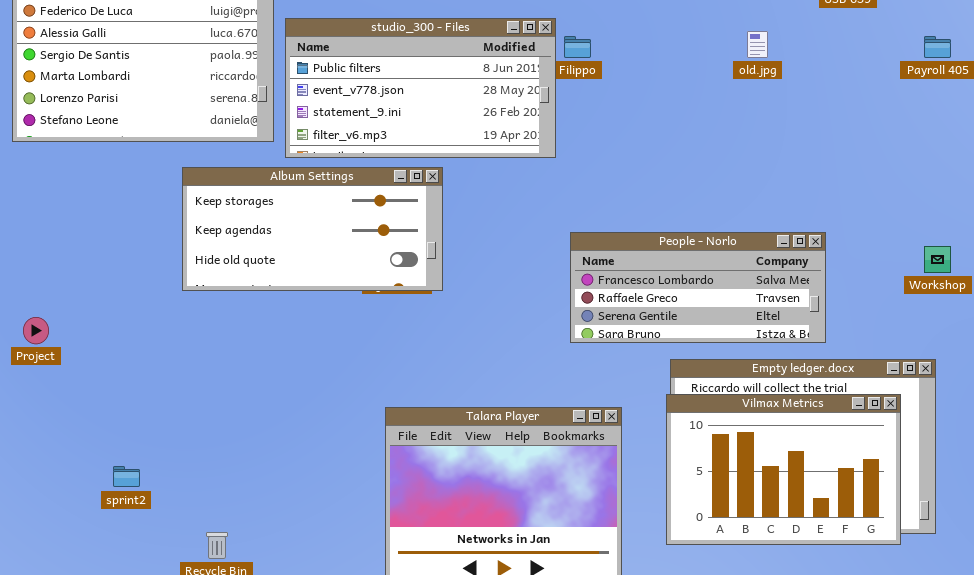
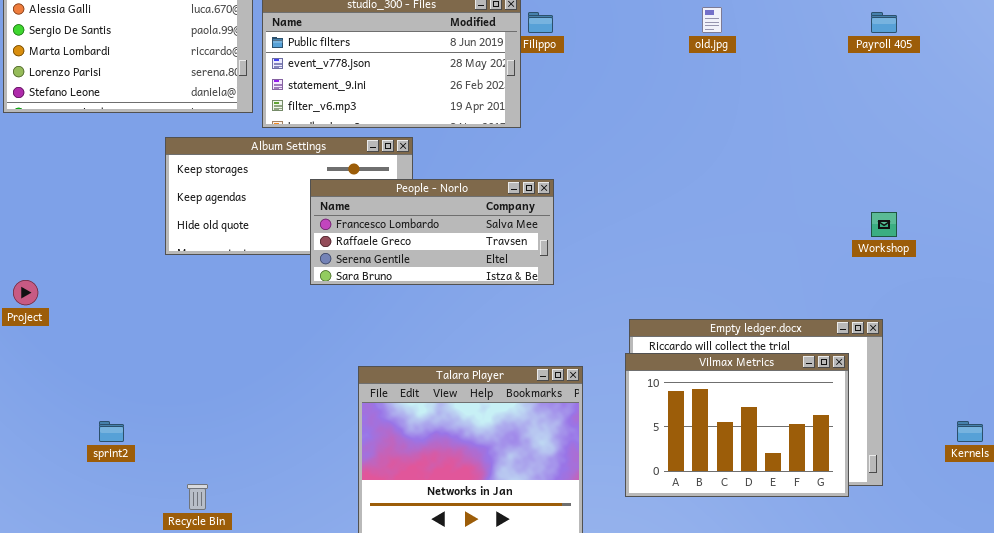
People - Norlo: [570,232,826,343] -> [310,179,554,285], moved

